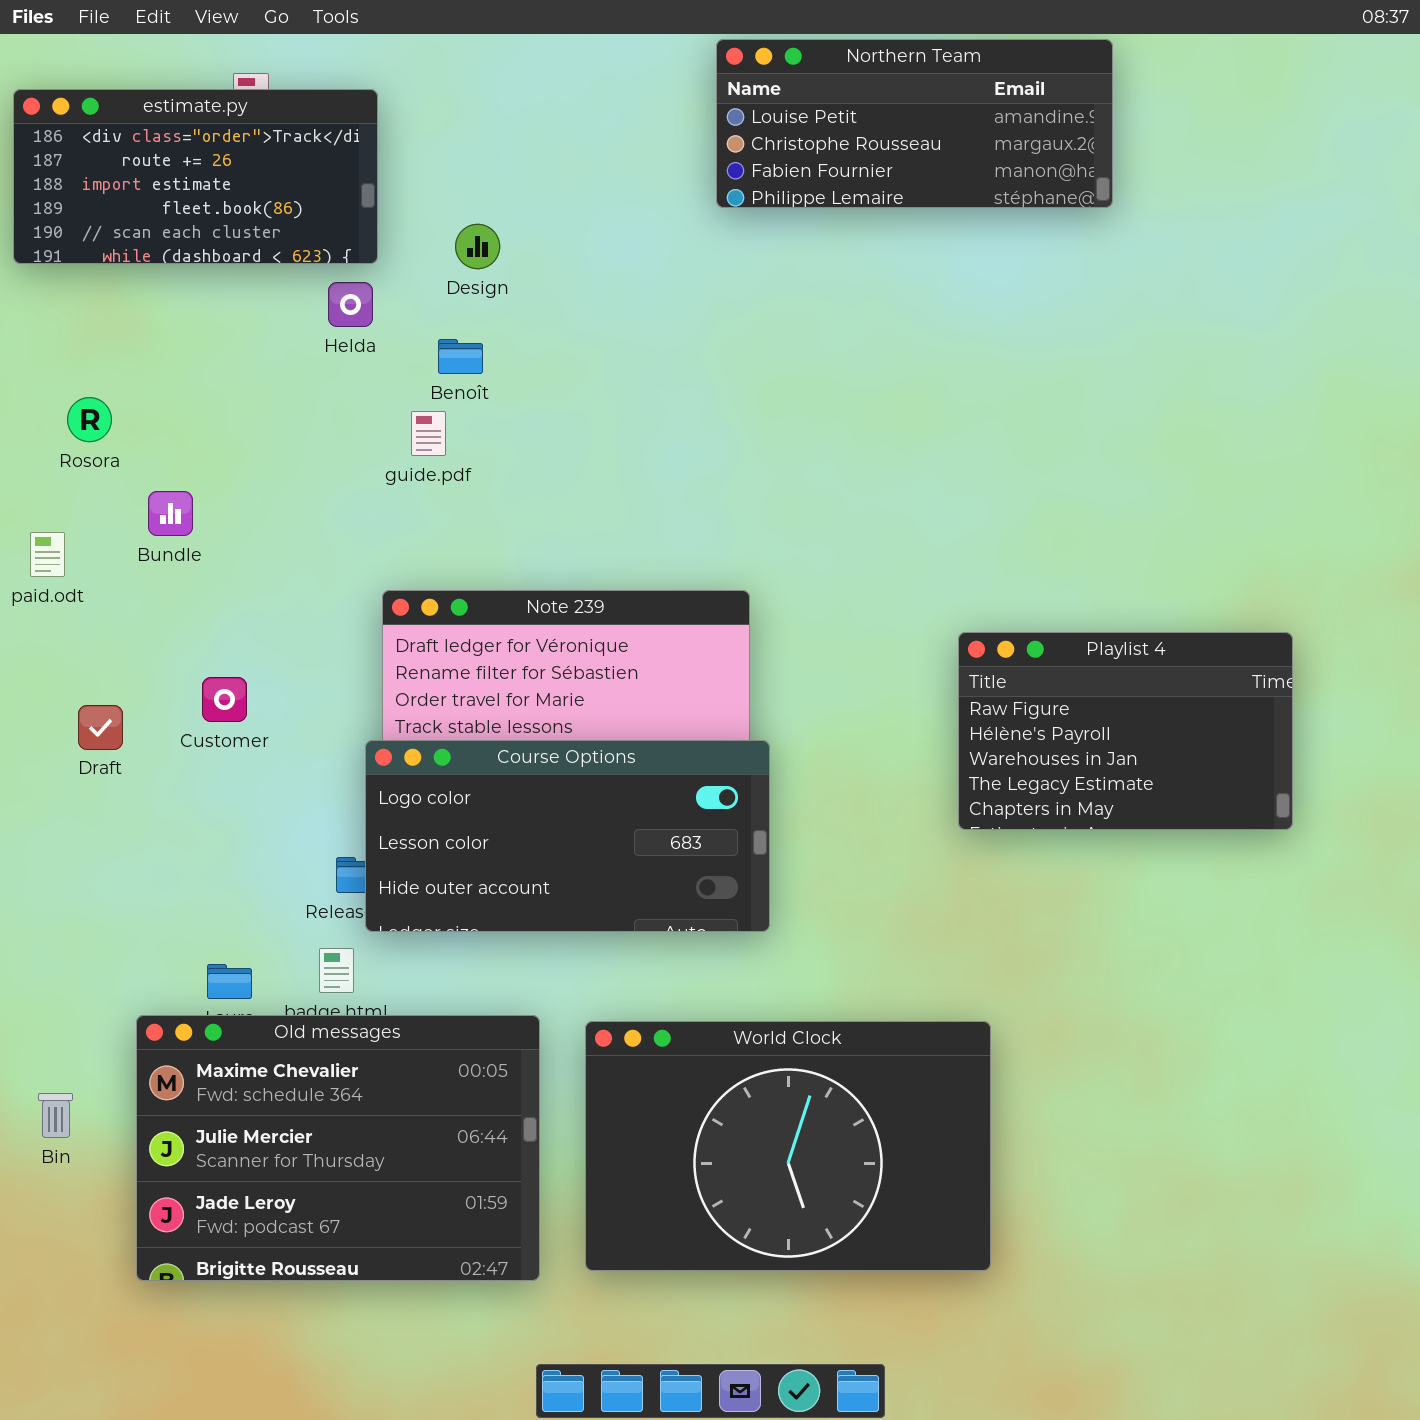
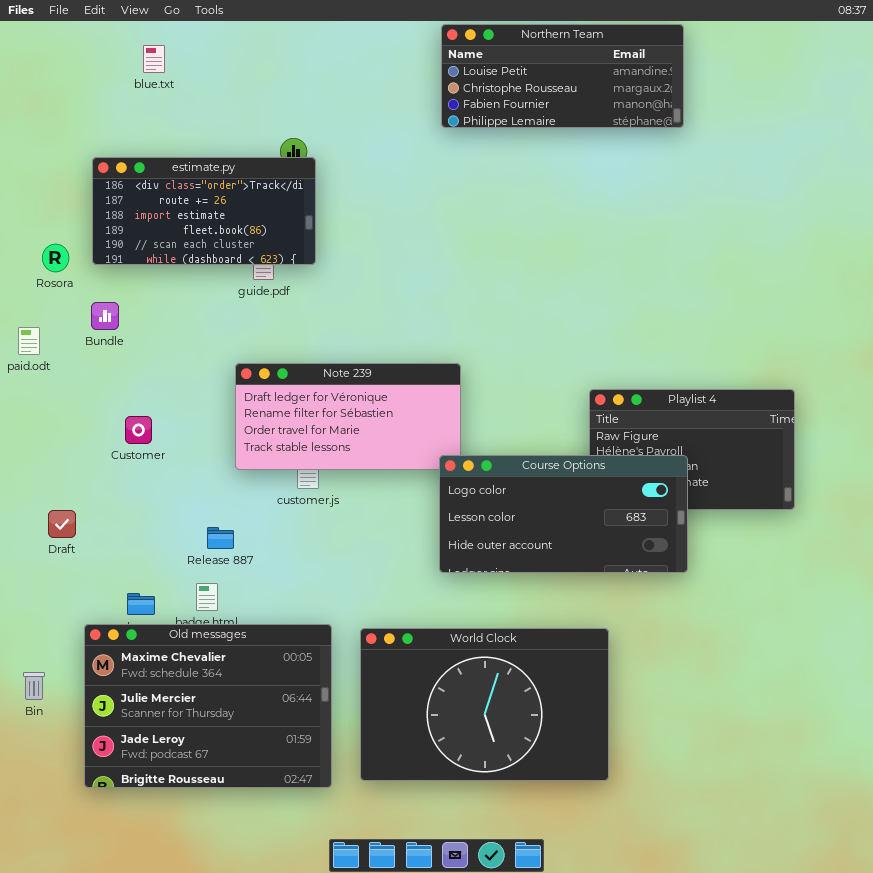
estimate.py: [13,89,378,264] -> [92,157,316,265], moved
Draft: [78,705,123,750] -> [48,510,76,538], moved
Course Options: [365,740,770,932] -> [439,455,688,573], moved

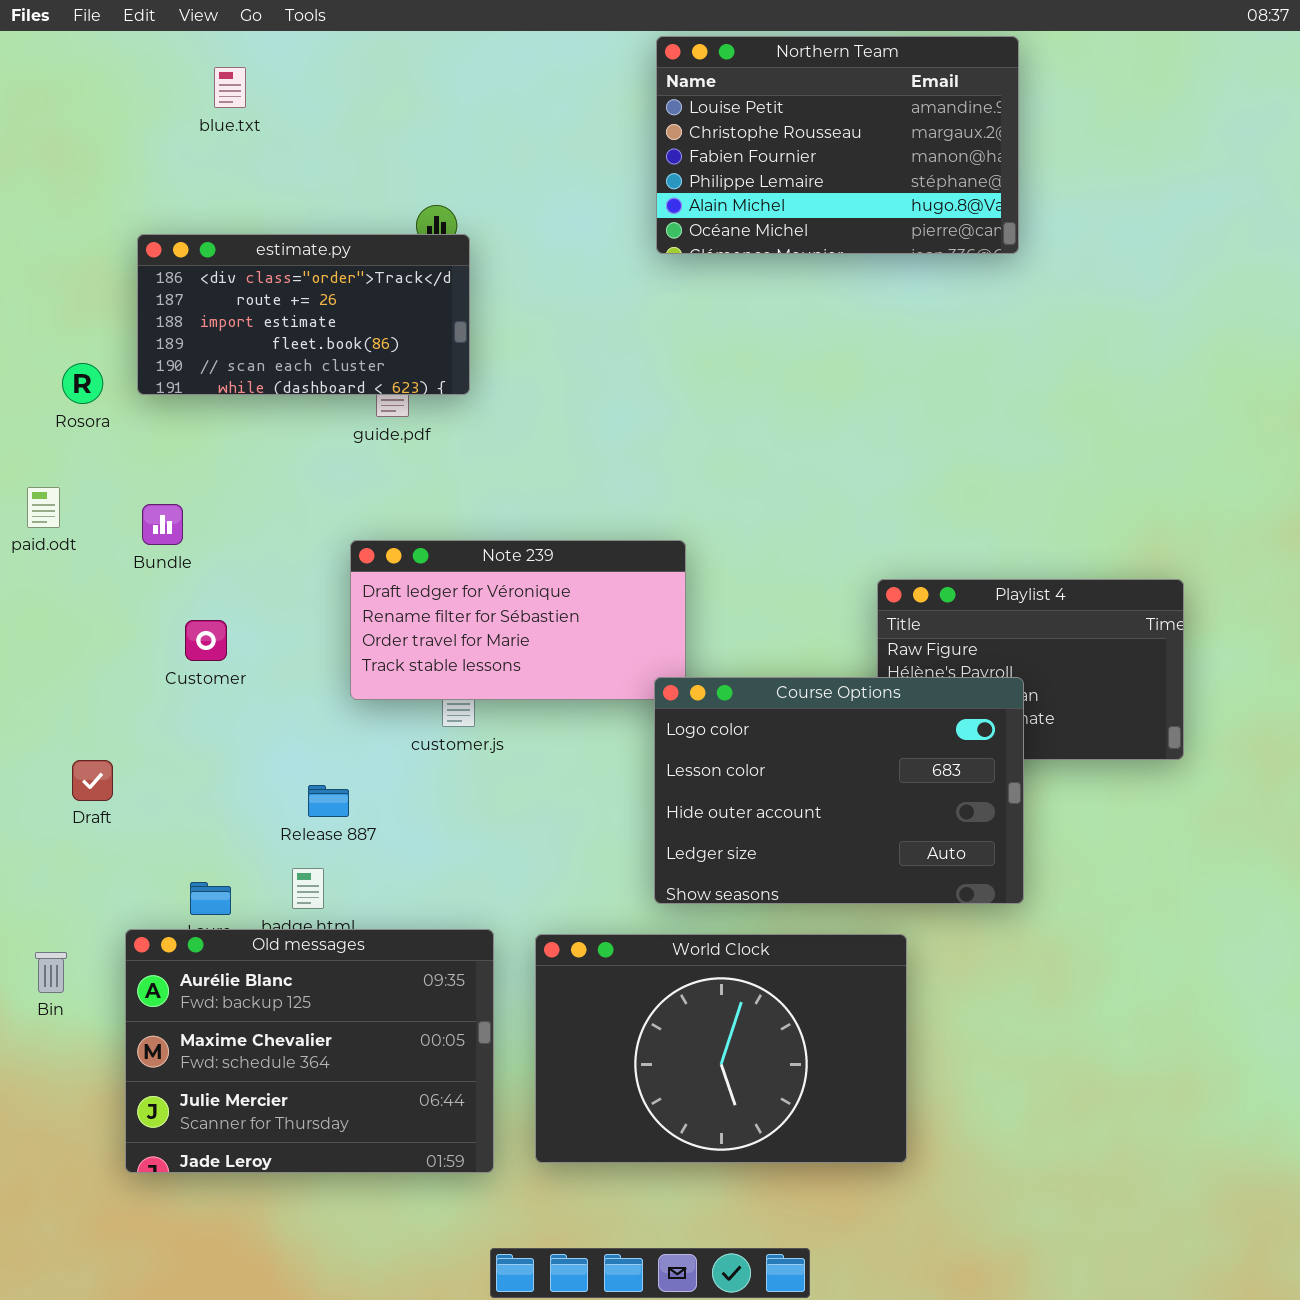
Northern Team: [441,24,684,128] -> [656,36,1019,254], resized
Bundle: [91,302,119,330] -> [142,504,183,545], moved
Course Options: [439,455,688,573] -> [654,677,1024,904], resized
Old messages: [84,624,332,788] -> [125,929,494,1173], scrolled up 1 row
Bin: [23,672,45,700] -> [35,952,67,993], moved

